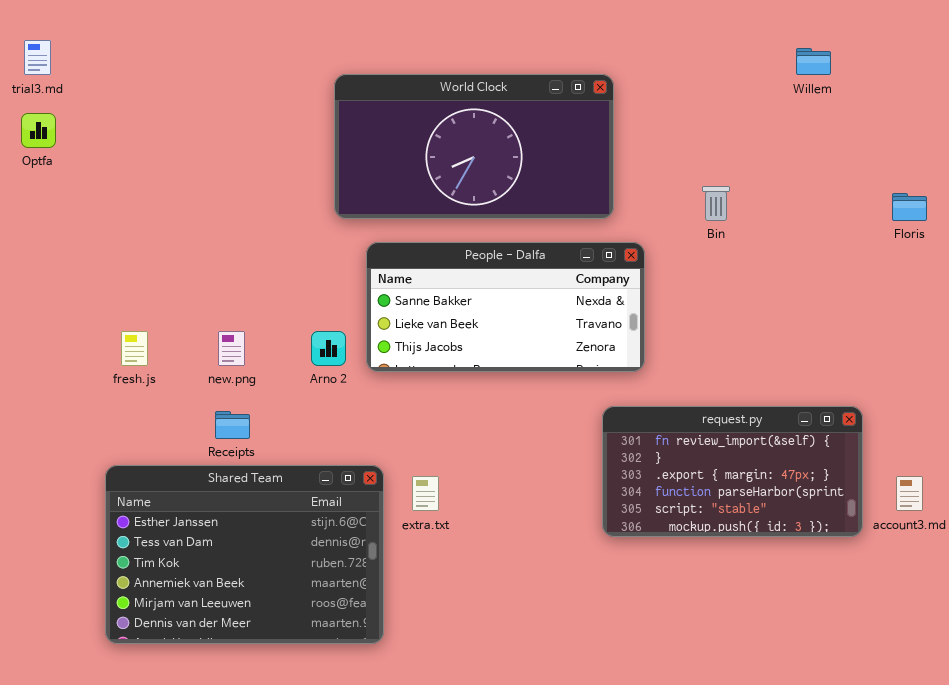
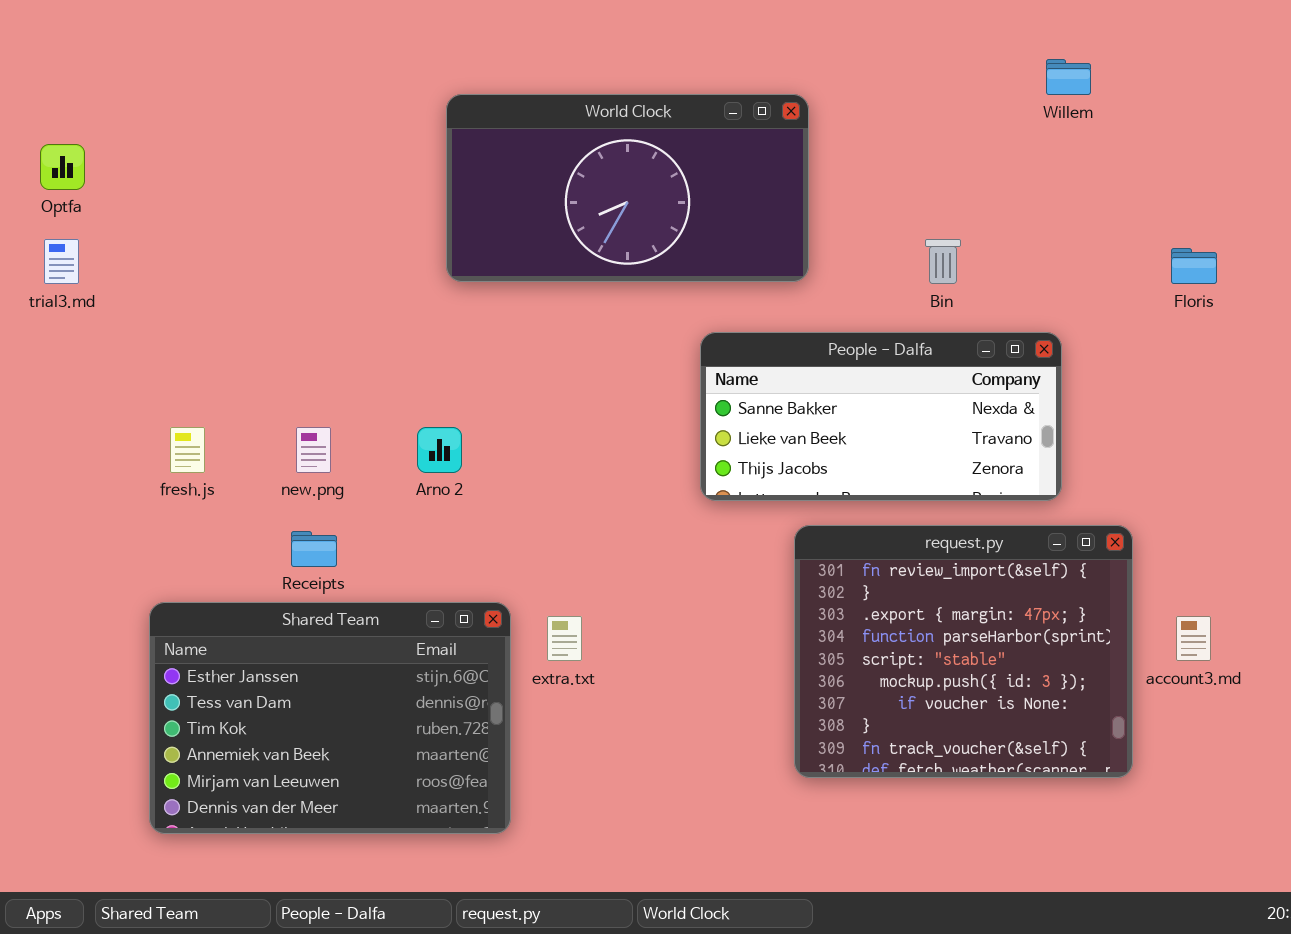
trial3.md: [24,40,51,75] -> [44,239,79,284], moved
People - Dalfa: [366,242,645,372] -> [700,332,1062,501], moved
request.py: [602,406,863,537] -> [794,525,1133,778], resized

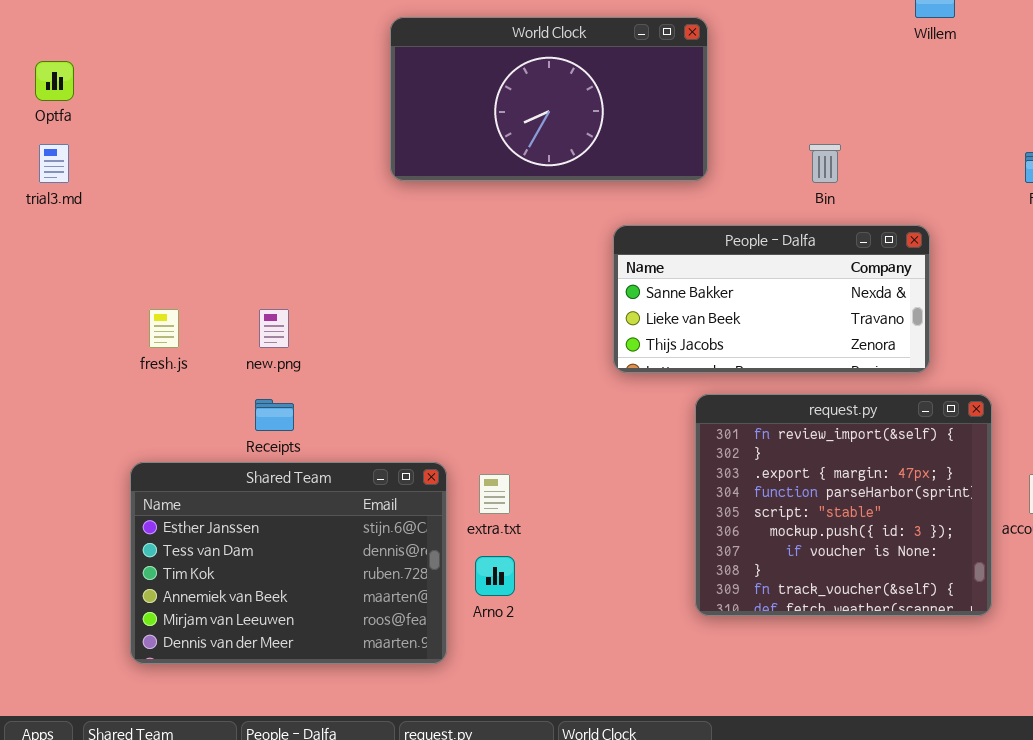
Arno 2: [417,427,462,473] -> [475,556,515,596], moved

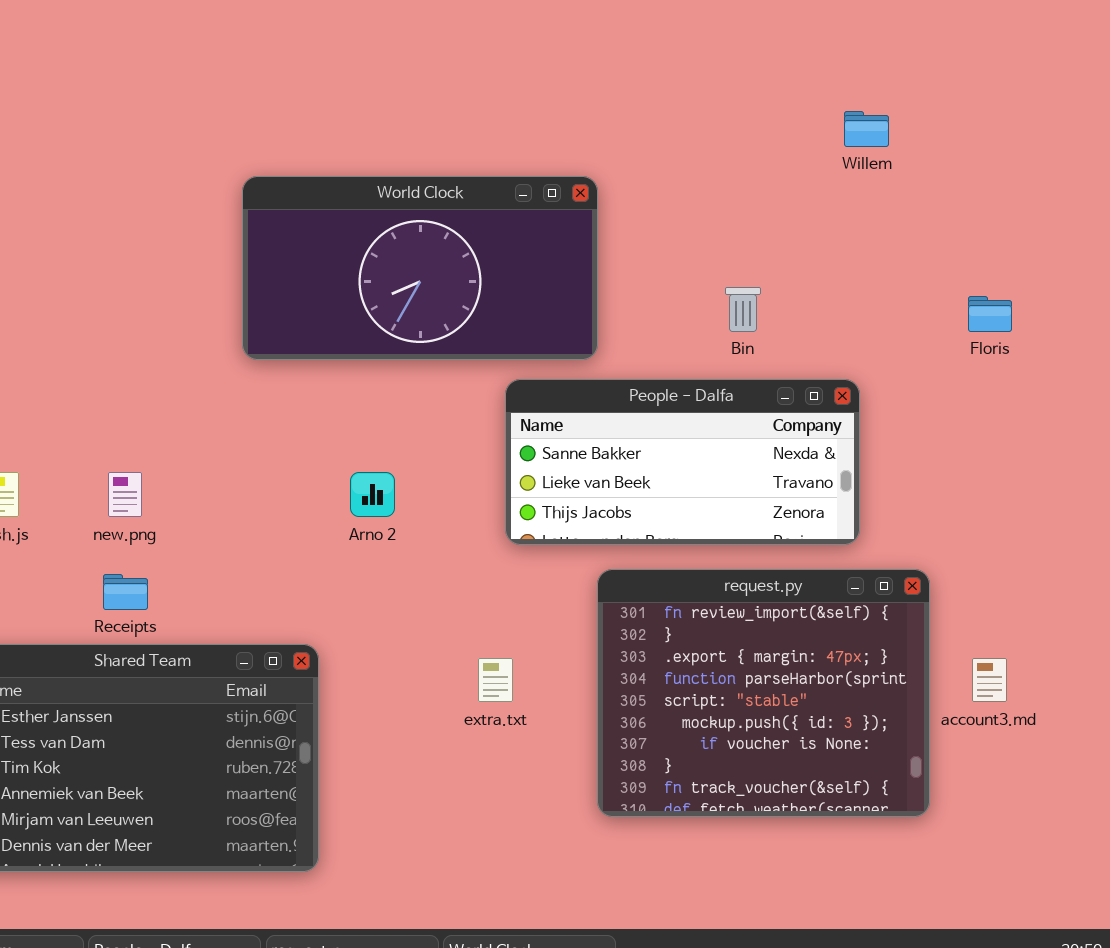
World Clock: [390,17,708,181] -> [242,176,598,360], moved
extra.txt: [479,474,510,514] -> [478,658,513,702], moved
Arno 2: [475,556,515,596] -> [350,472,395,517], moved

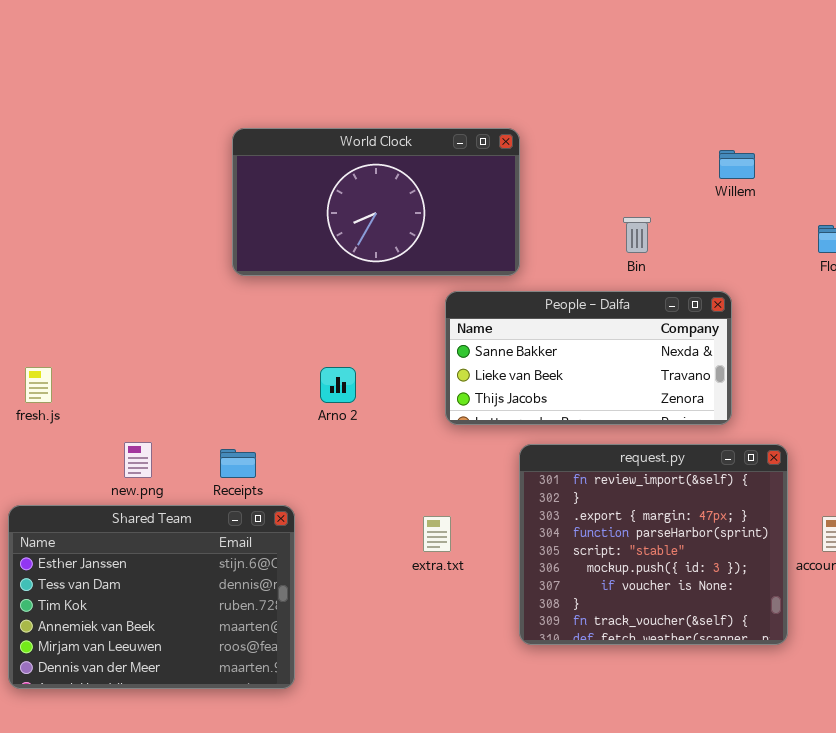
Willem: [844,111,889,147] -> [719,150,755,179], moved
new.png: [108,472,142,517] -> [124,442,152,478], moved
Receipts: [103,574,148,610] -> [220,449,256,478], moved

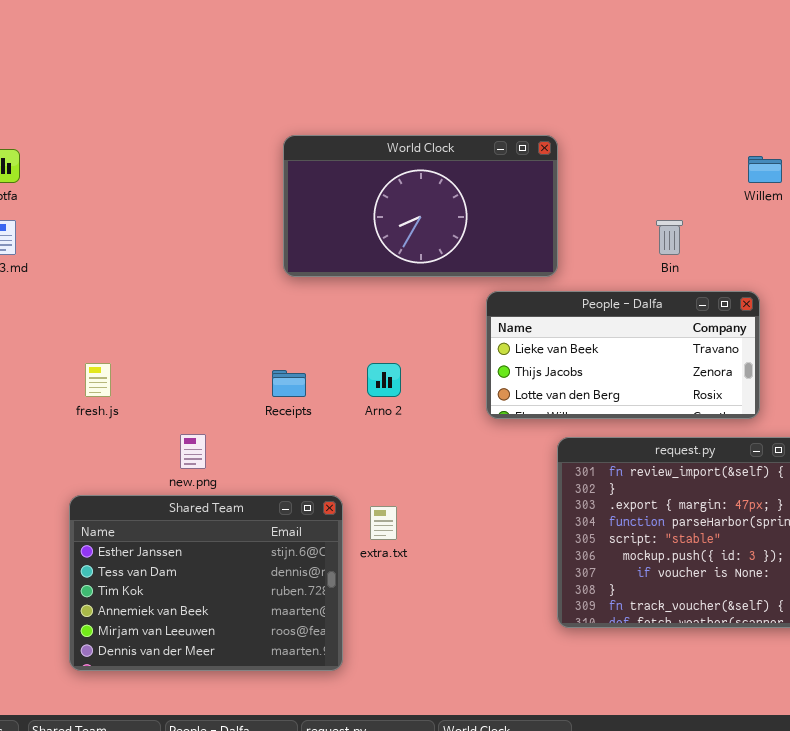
People - Dalfa: [445,291,732,425] -> [486,291,760,419], scrolled down 1 row
Receipts: [220,449,256,478] -> [272,370,306,397], moved
extra.txt: [423,516,451,552] -> [370,506,397,540], moved

